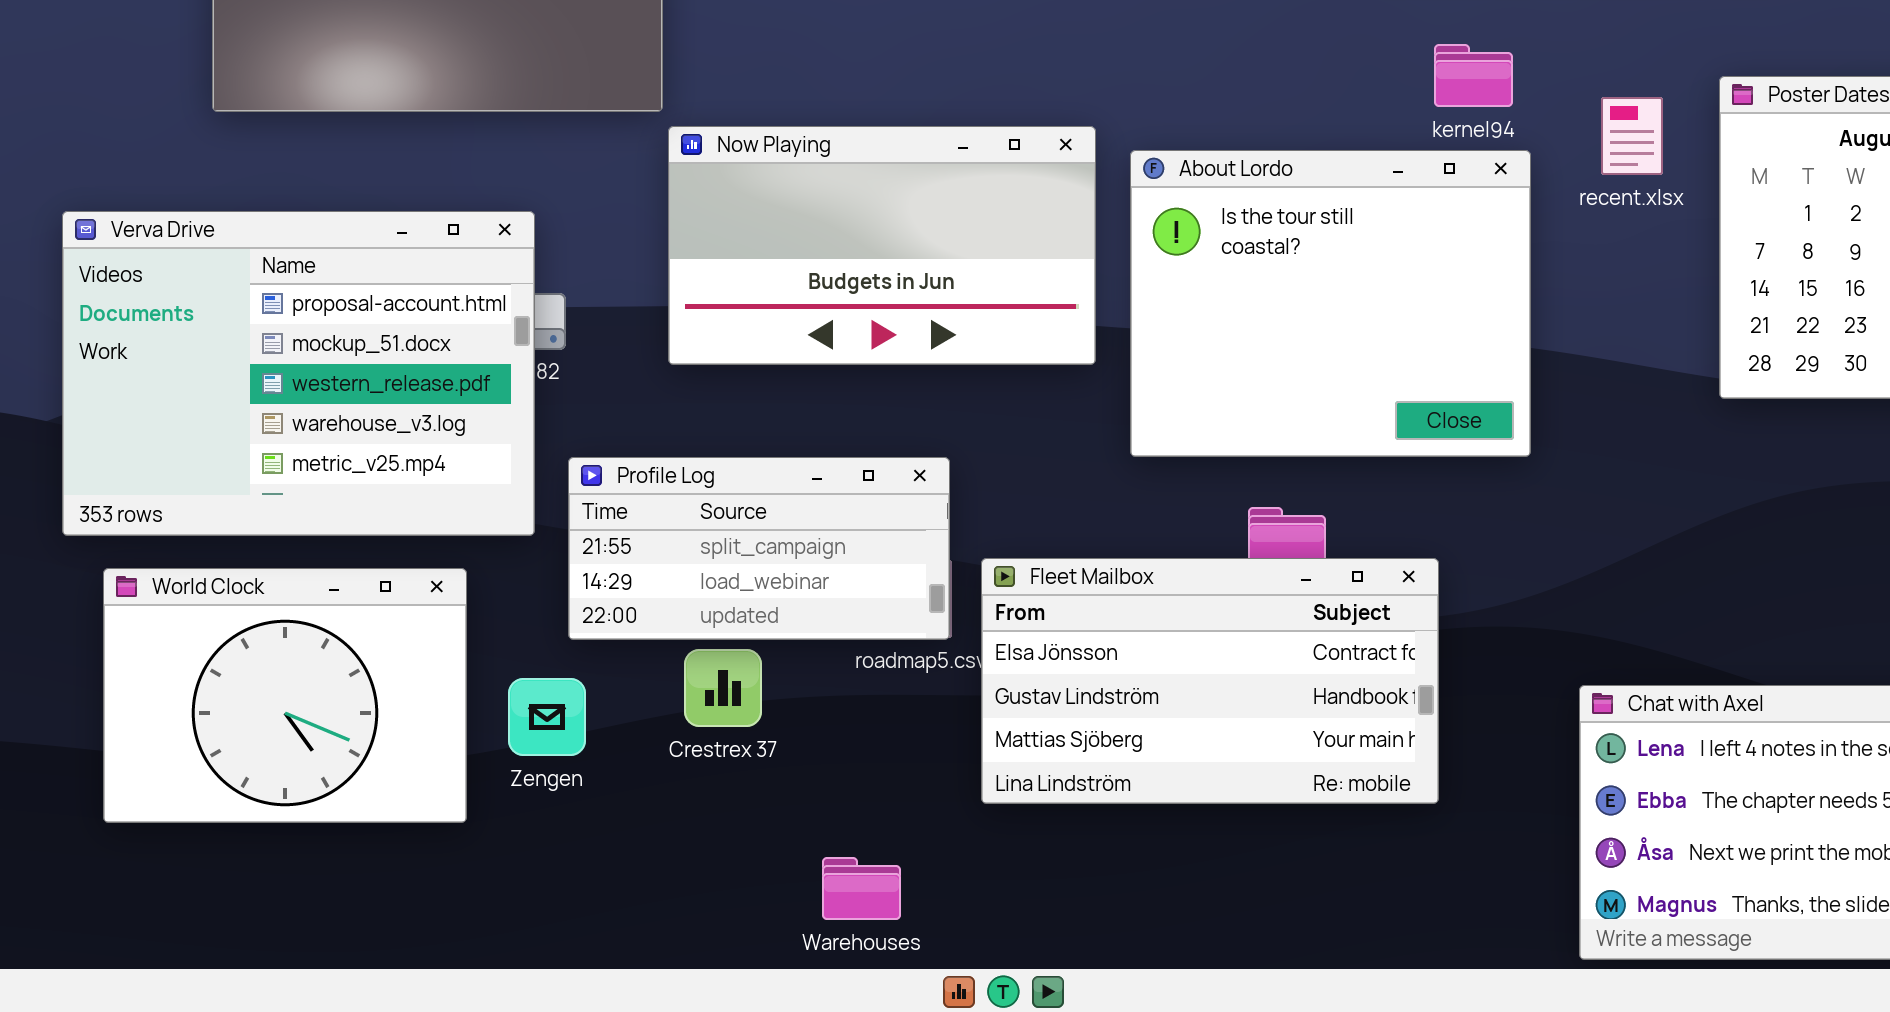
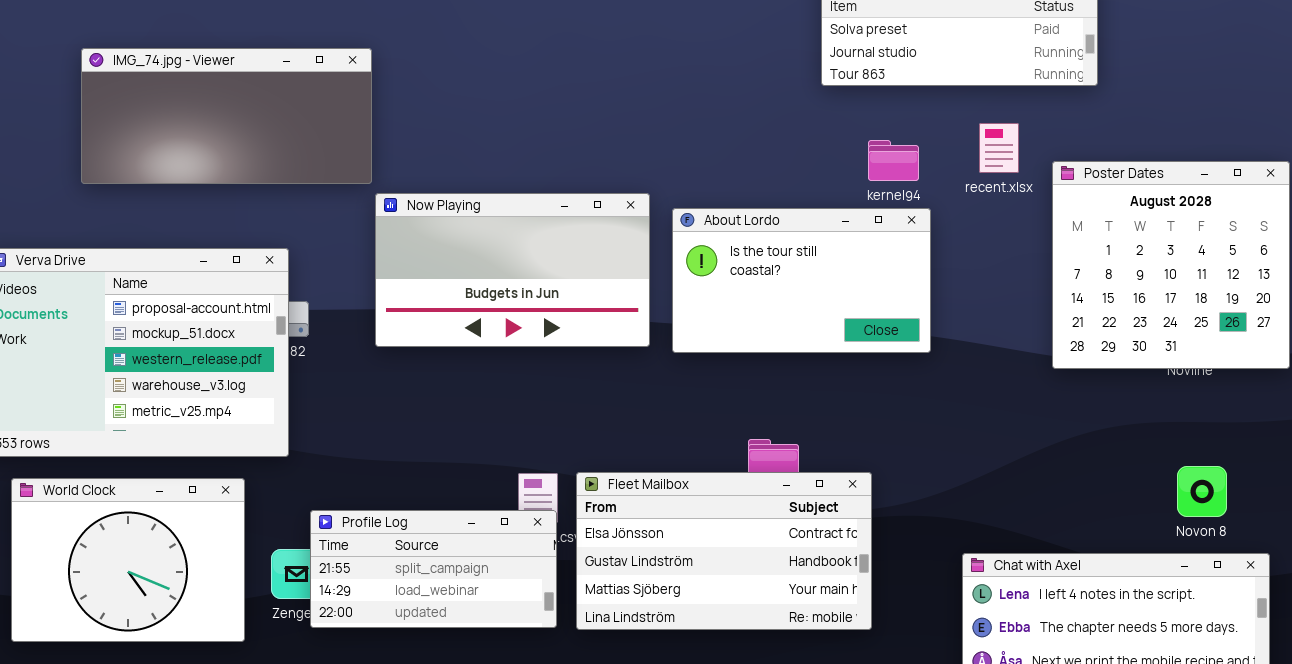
recent.xlsx: [1601,97,1663,175] -> [979,123,1019,173], moved
About Lordo: [1130,150,1531,457] -> [672,208,931,353], resized
Profile Log: [568,457,950,640] -> [310,510,557,628], moved

